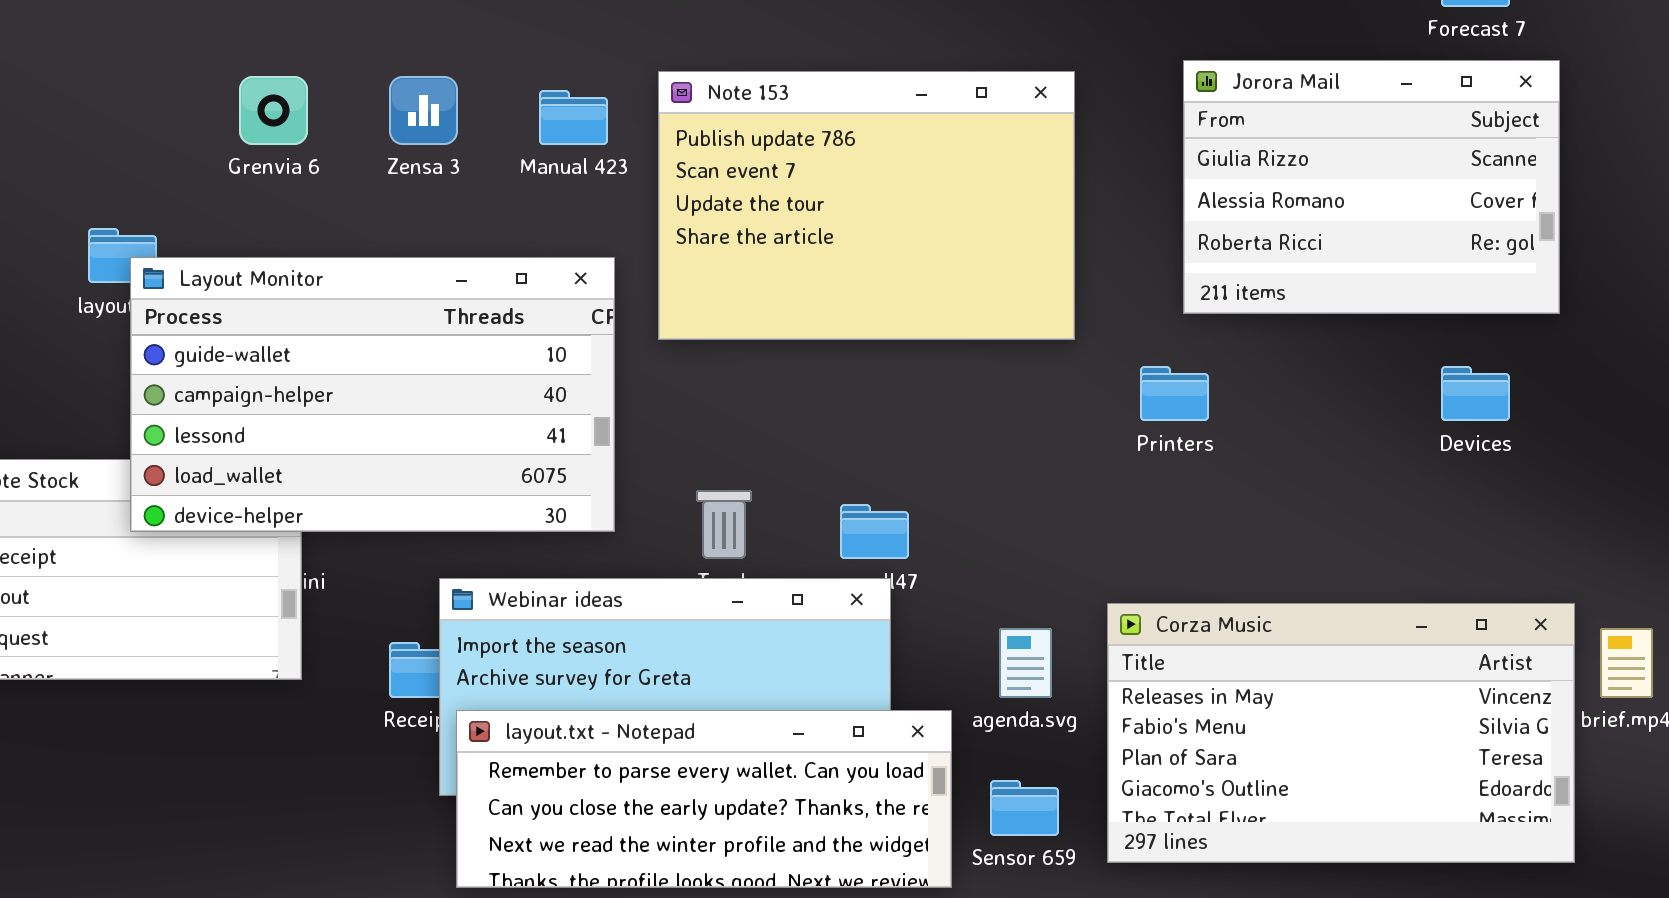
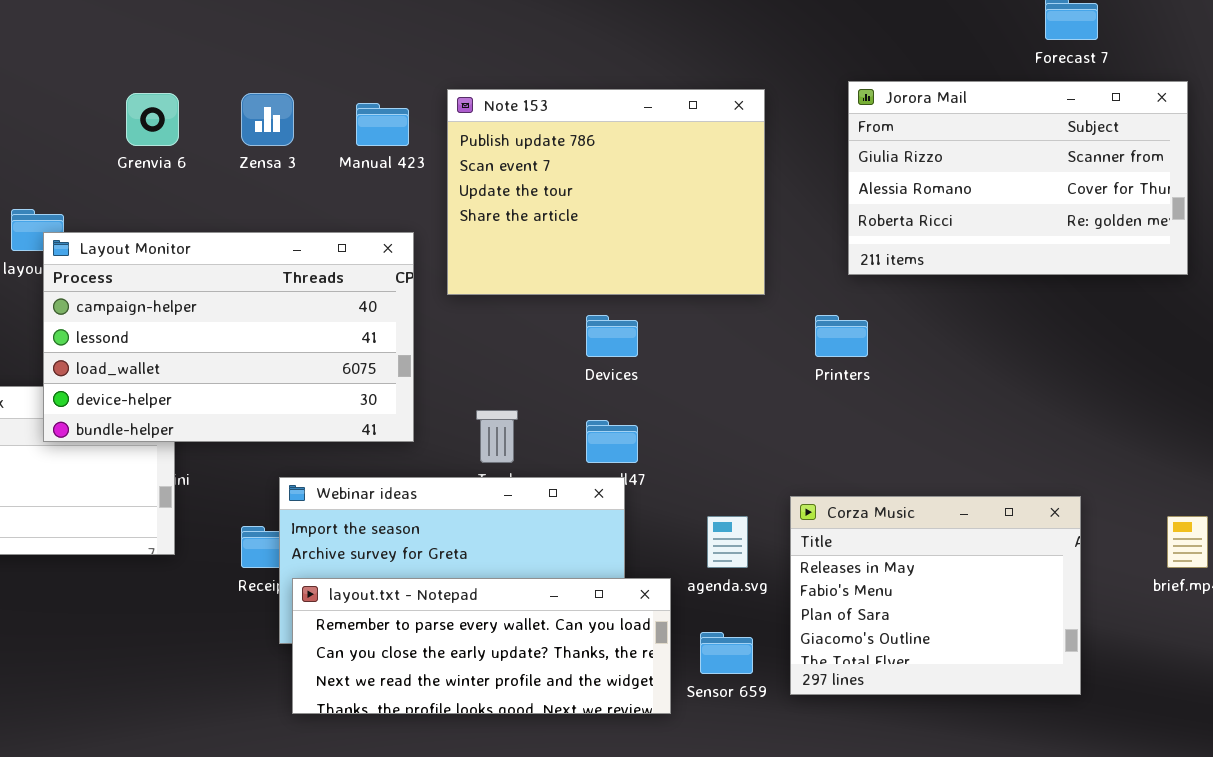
Jorora Mail: [1183,60,1560,314] -> [848,81,1188,275], resized
Layout Monitor: [130,257,615,532] -> [43,232,414,442], scrolled down 1 row
Devices: [1441,366,1510,421] -> [586,315,638,357], moved
Corza Music: [1107,603,1575,863] -> [790,496,1081,695], resized

